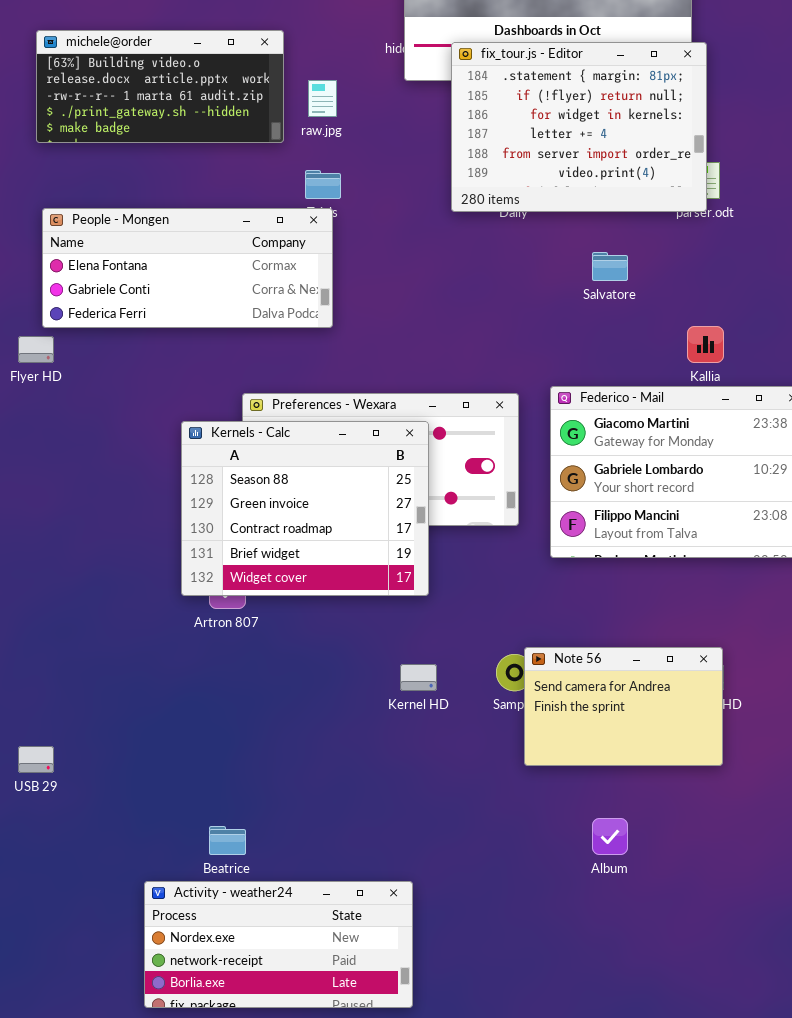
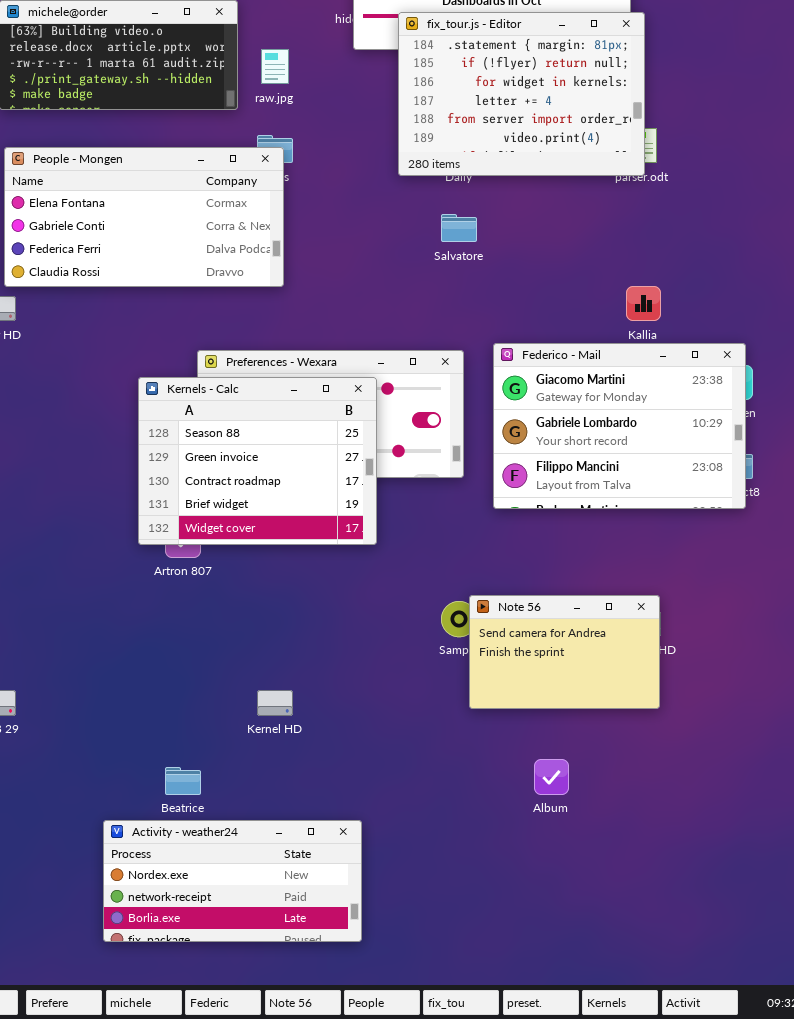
People - Mongen: [42,208,333,328] -> [4,147,284,287], resized
Salvatore: [592,252,628,281] -> [441,214,477,242], moved
Kernel HD: [400,664,437,691] -> [257,690,293,716], moved

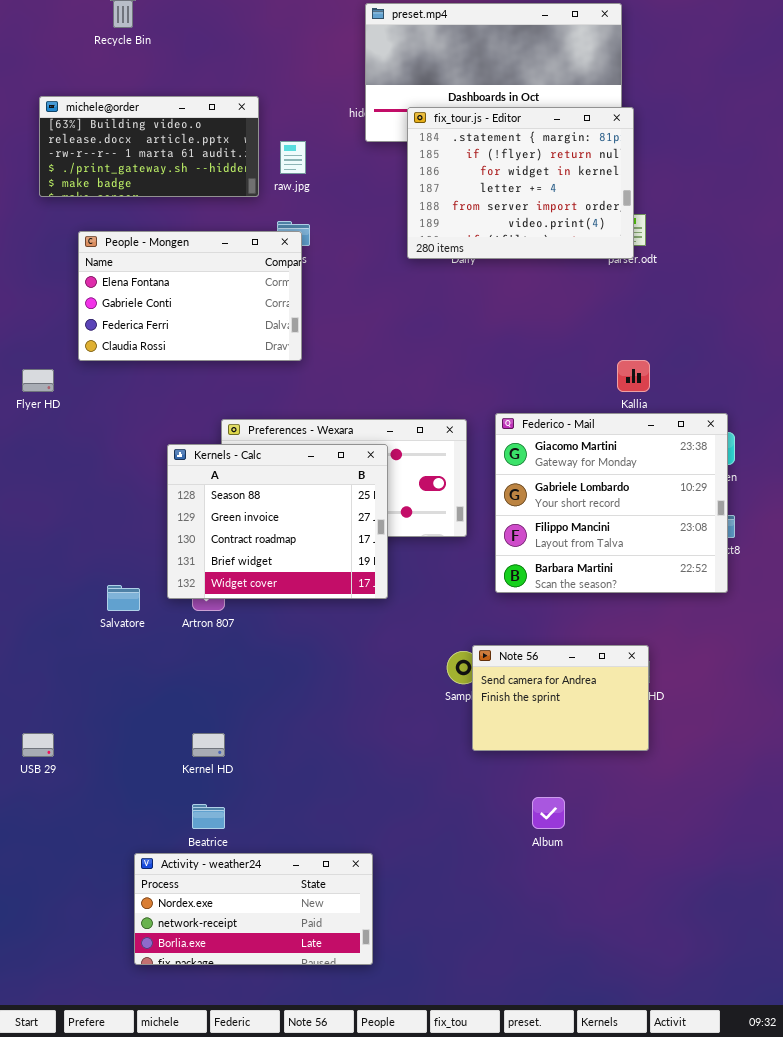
People - Mongen: [4,147,284,287] -> [78,231,302,361], resized
Salvatore: [441,214,477,242] -> [107,585,140,611], moved
Federico - Mail: [493,343,746,509] -> [495,413,728,593], resized
Kernel HD: [257,690,293,716] -> [192,733,225,757], moved

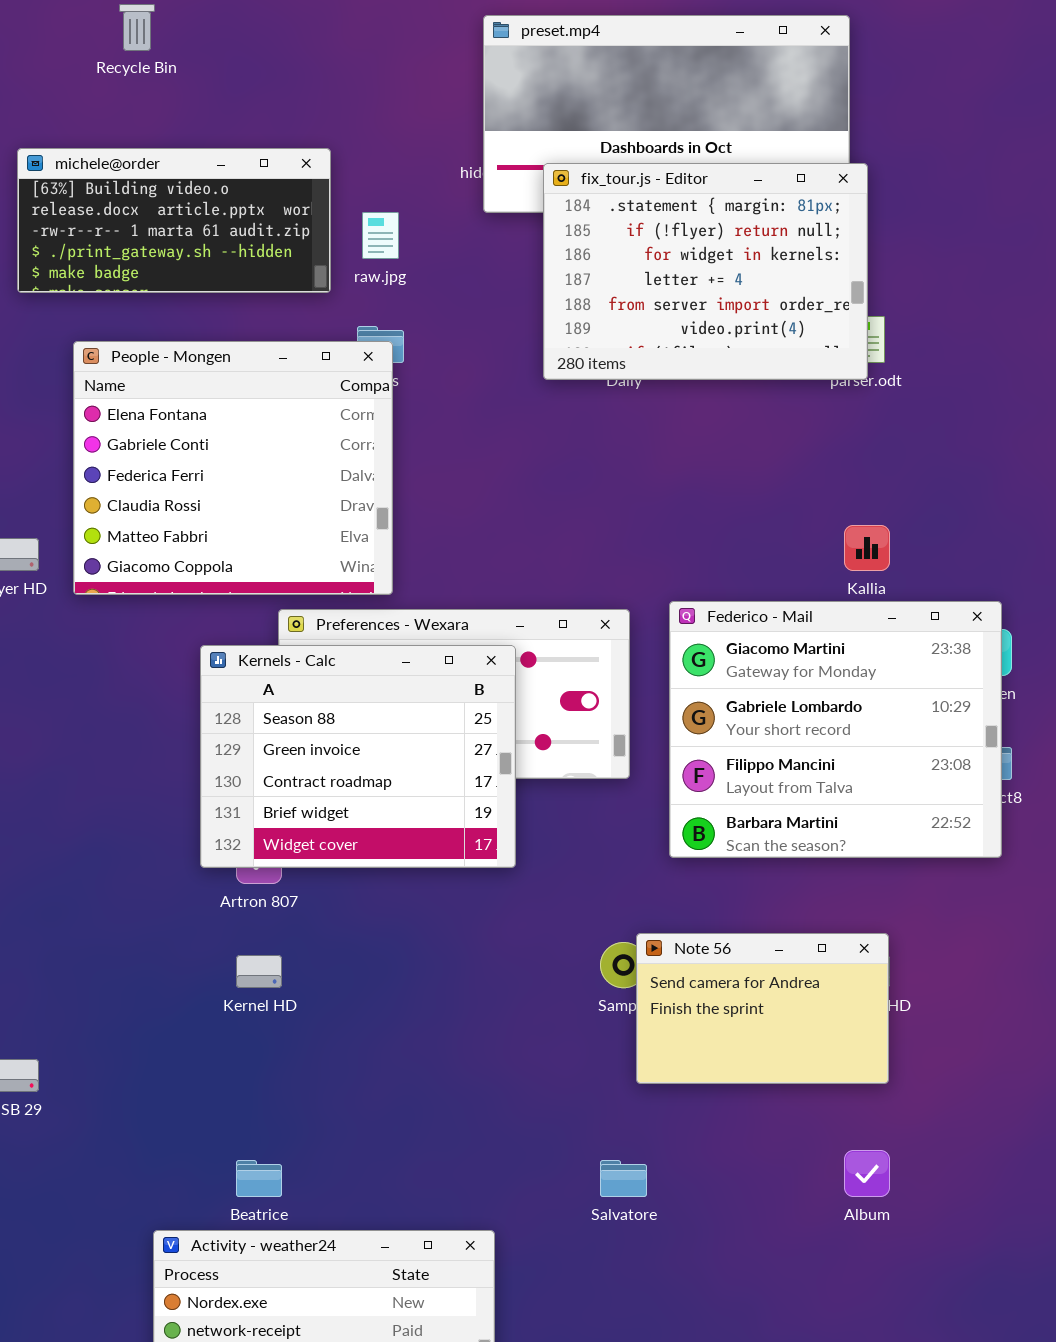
People - Mongen: [78,231,302,361] -> [73,341,393,595], resized
Salvatore: [107,585,140,611] -> [600,1160,647,1197], moved
Kernel HD: [192,733,225,757] -> [236,955,282,988], moved
Album: [532,797,565,829] -> [844,1150,890,1197], moved

